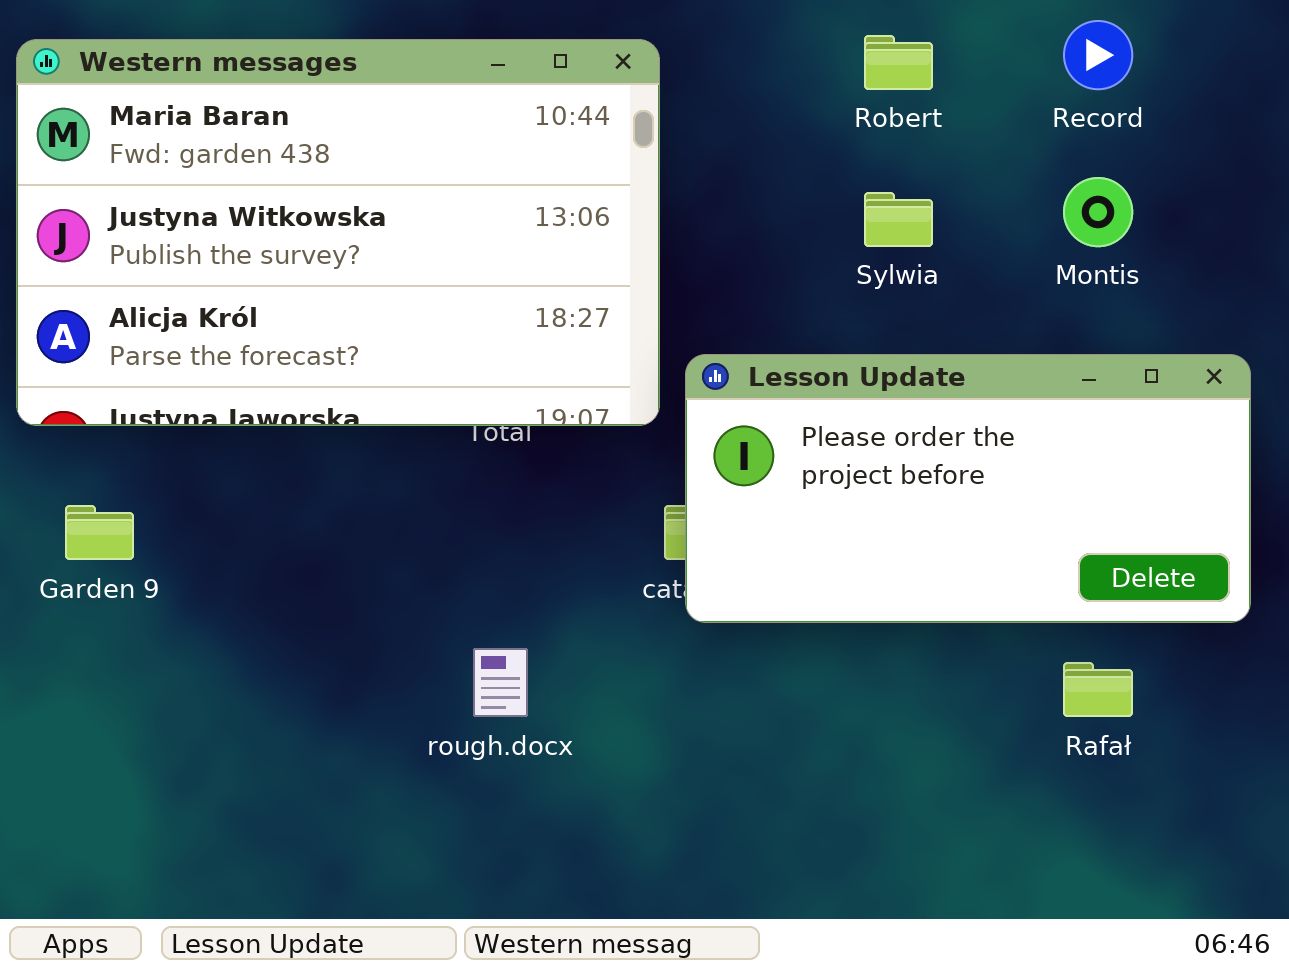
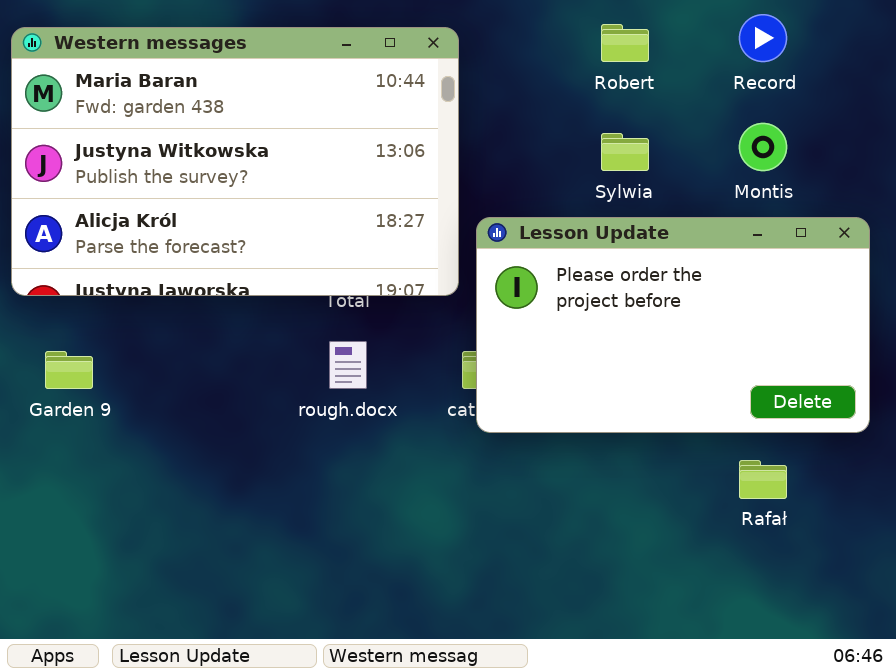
Lesson Update: [685,354,1251,623] -> [476,217,870,433], resized
rough.docx: [473,648,528,717] -> [329,341,367,389], moved

